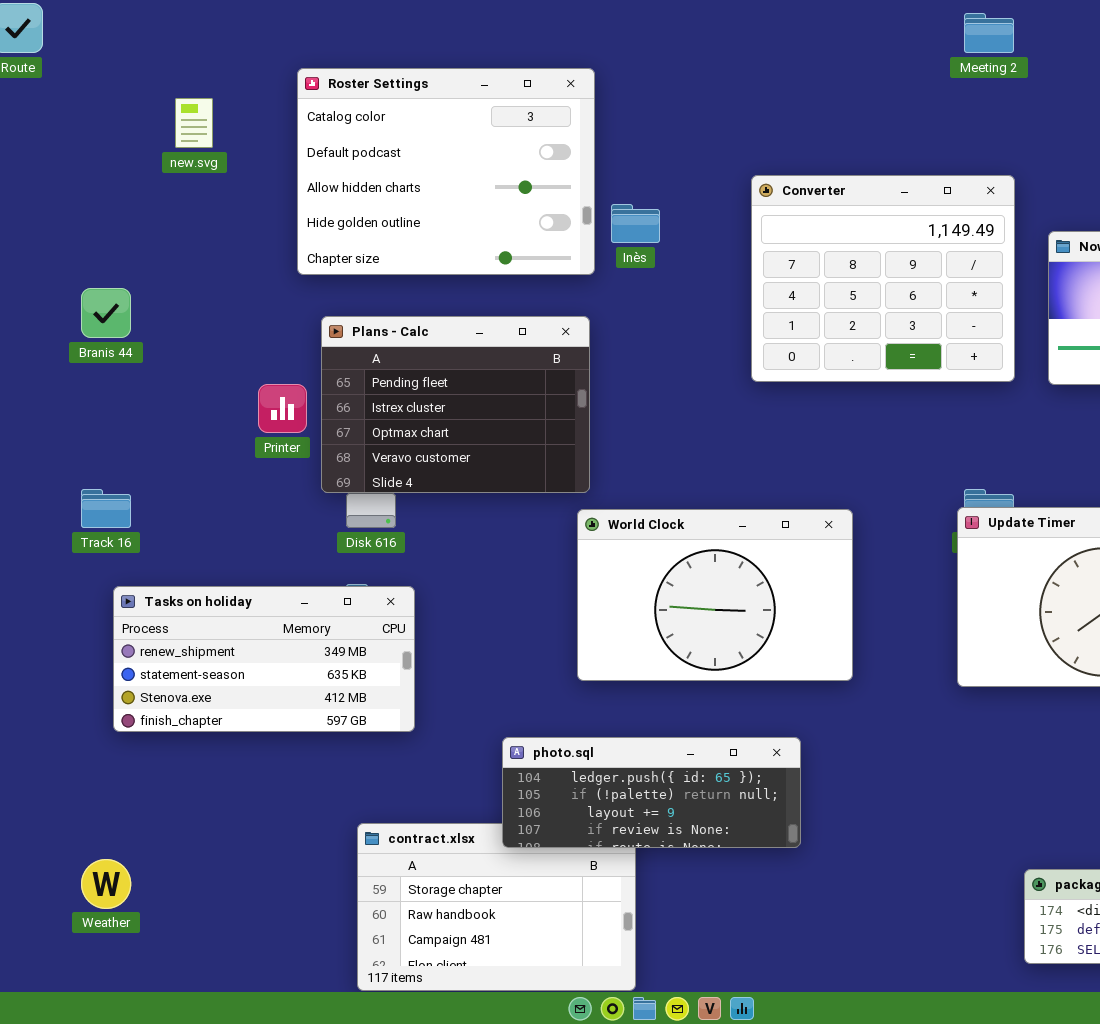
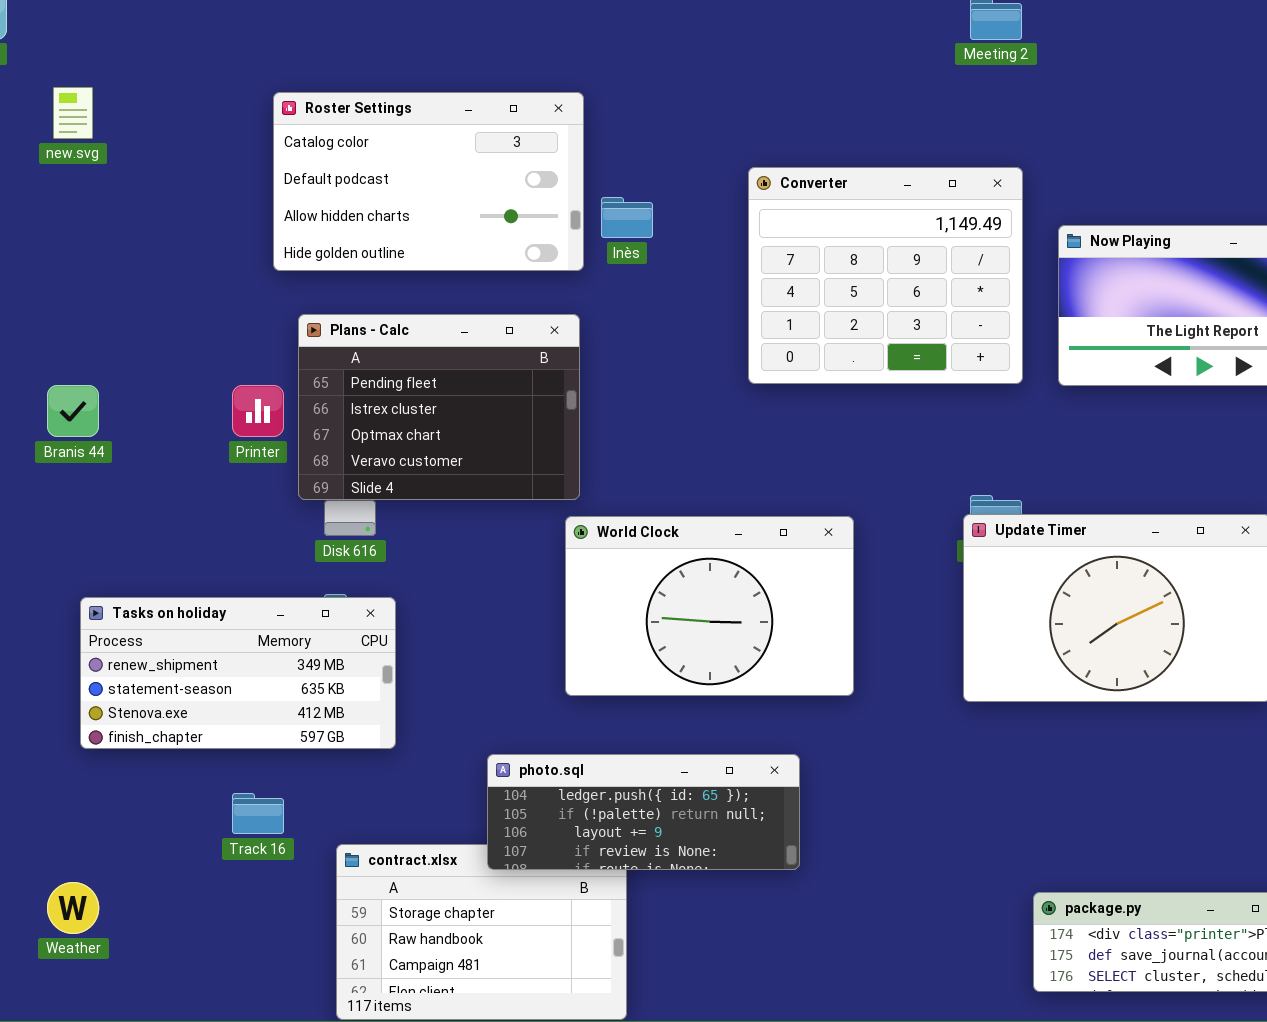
Roster Settings: [297,68,595,275] -> [273,92,584,271], resized
new.svg: [175,98,213,148] -> [53,87,93,139], moved
Branis 44: [81,288,131,338] -> [47,385,99,437], moved
Track 16: [81,489,131,528] -> [232,793,284,834], moved

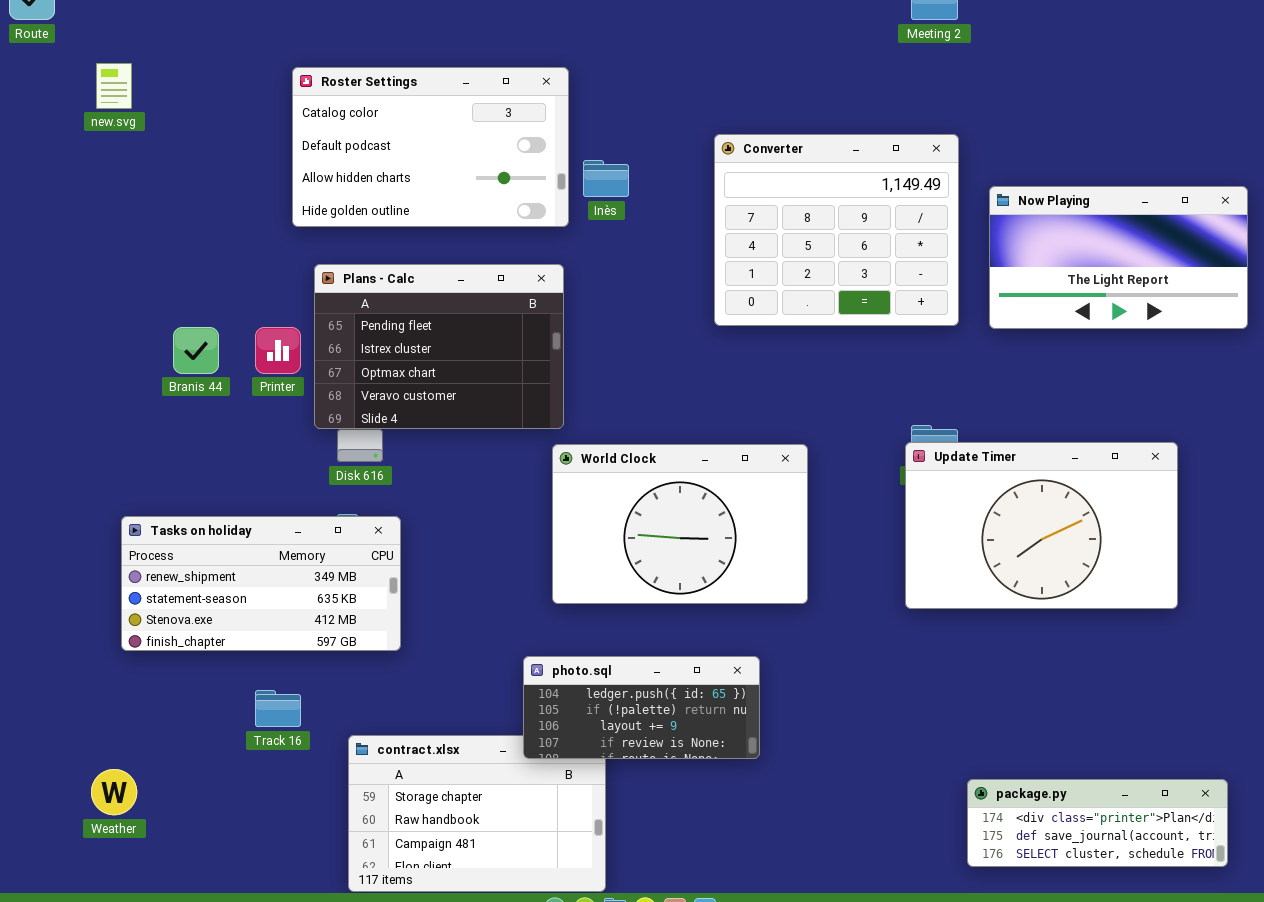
Branis 44: [47,385,99,437] -> [173,327,219,374], moved
photo.sql: [487,754,800,870] -> [523,656,760,759], resized

